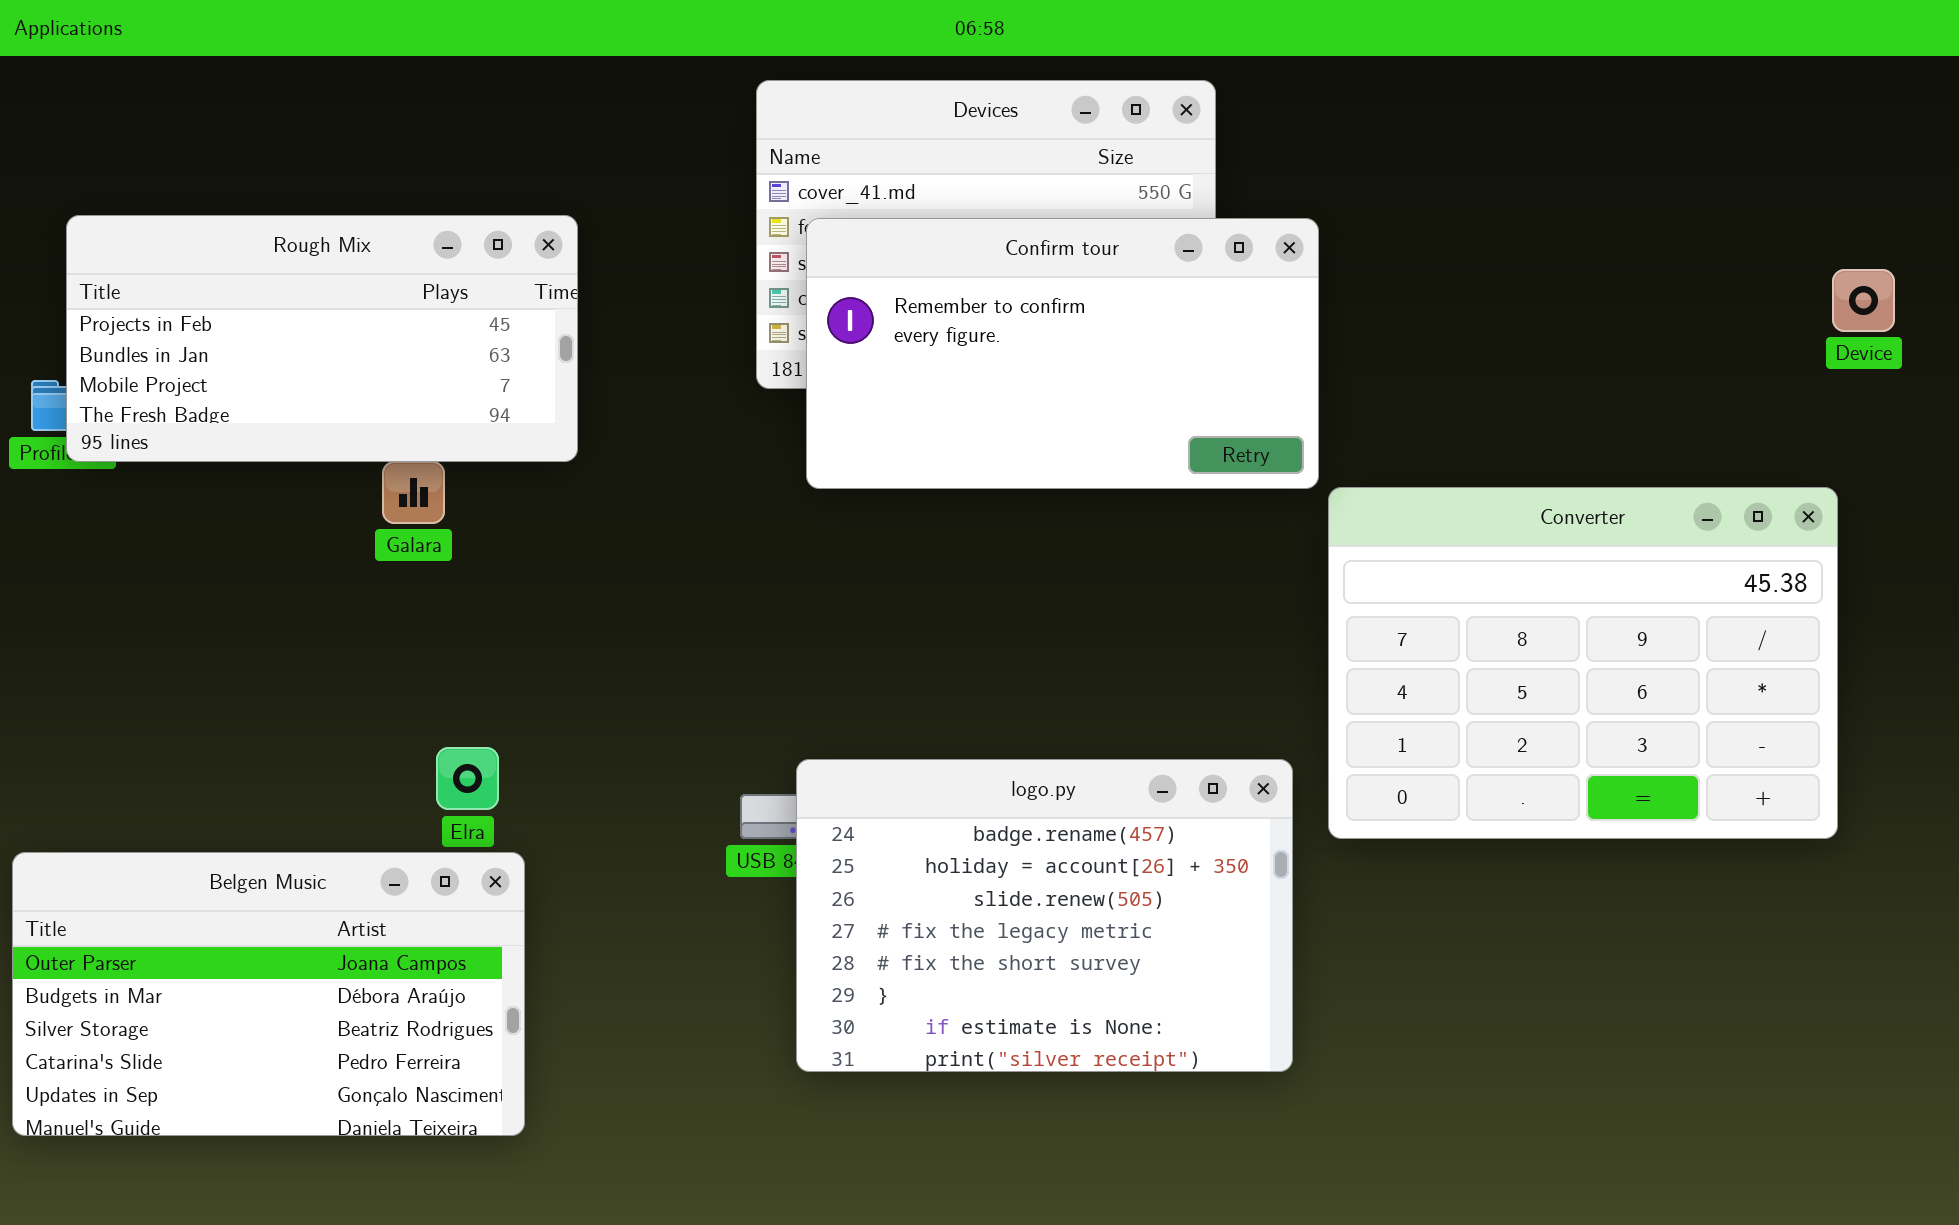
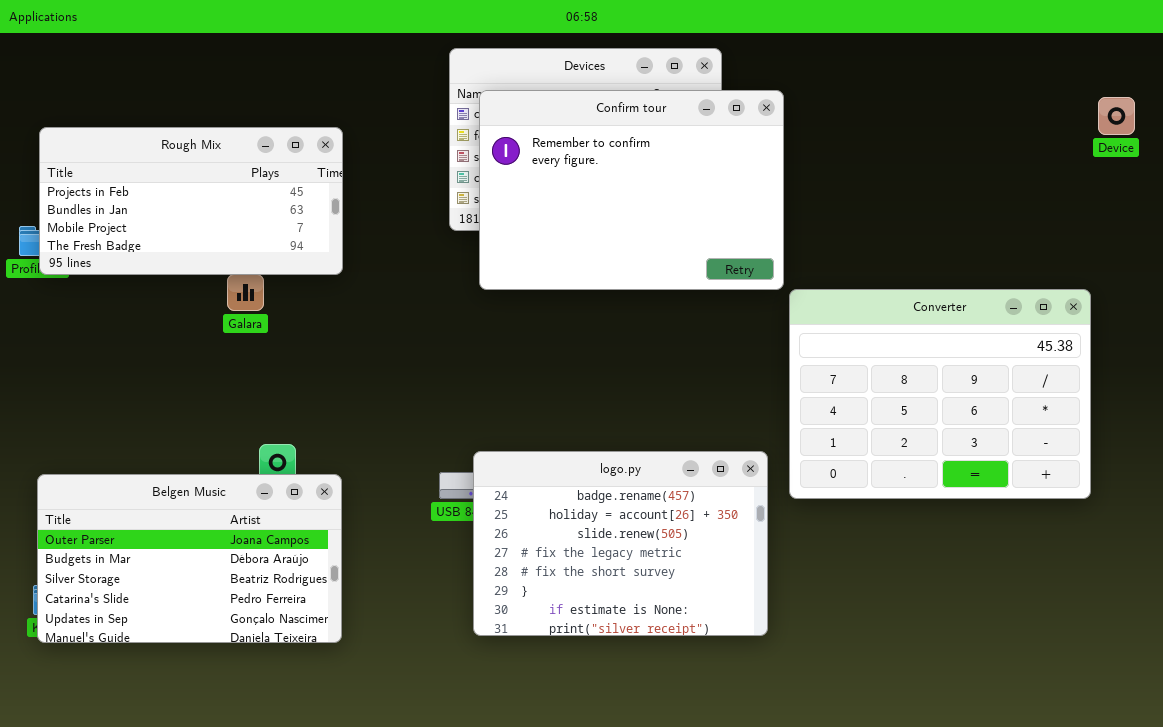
Confirm tour: [806,218,1319,489] -> [479,90,784,290], resized
Device: [1832,269,1895,332] -> [1098,97,1135,135], moved
Belgen Music: [12,852,525,1136] -> [37,474,342,643], moved

